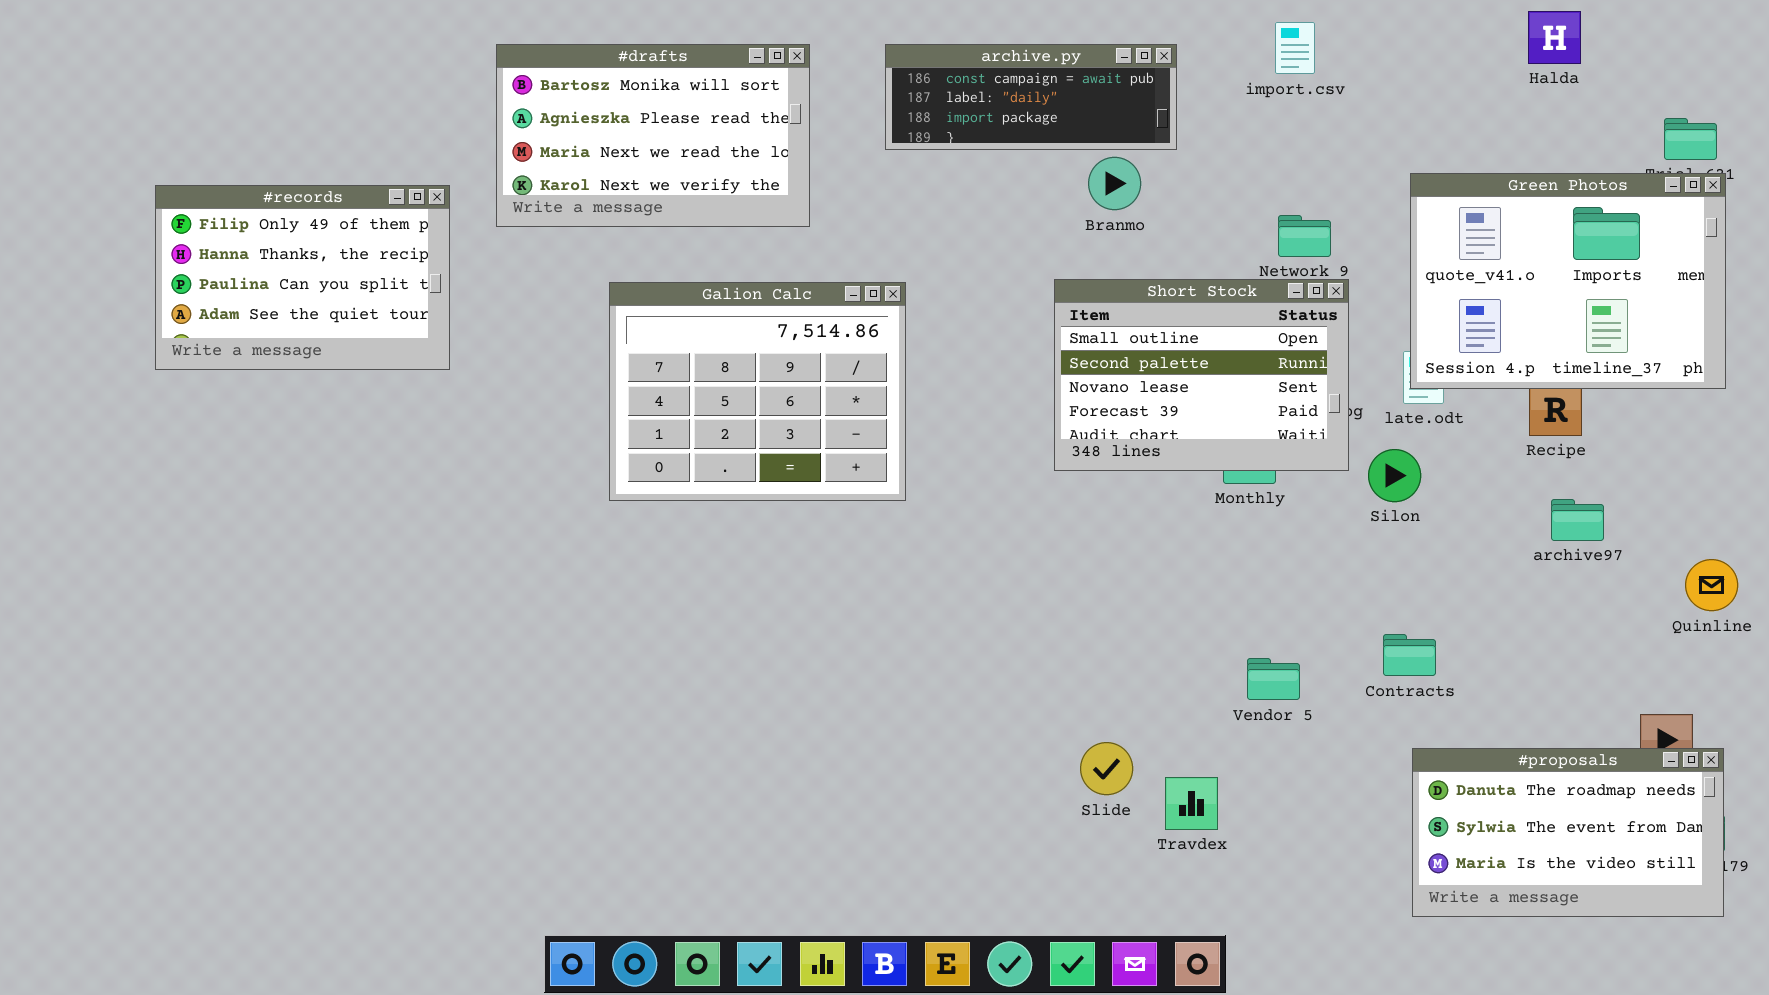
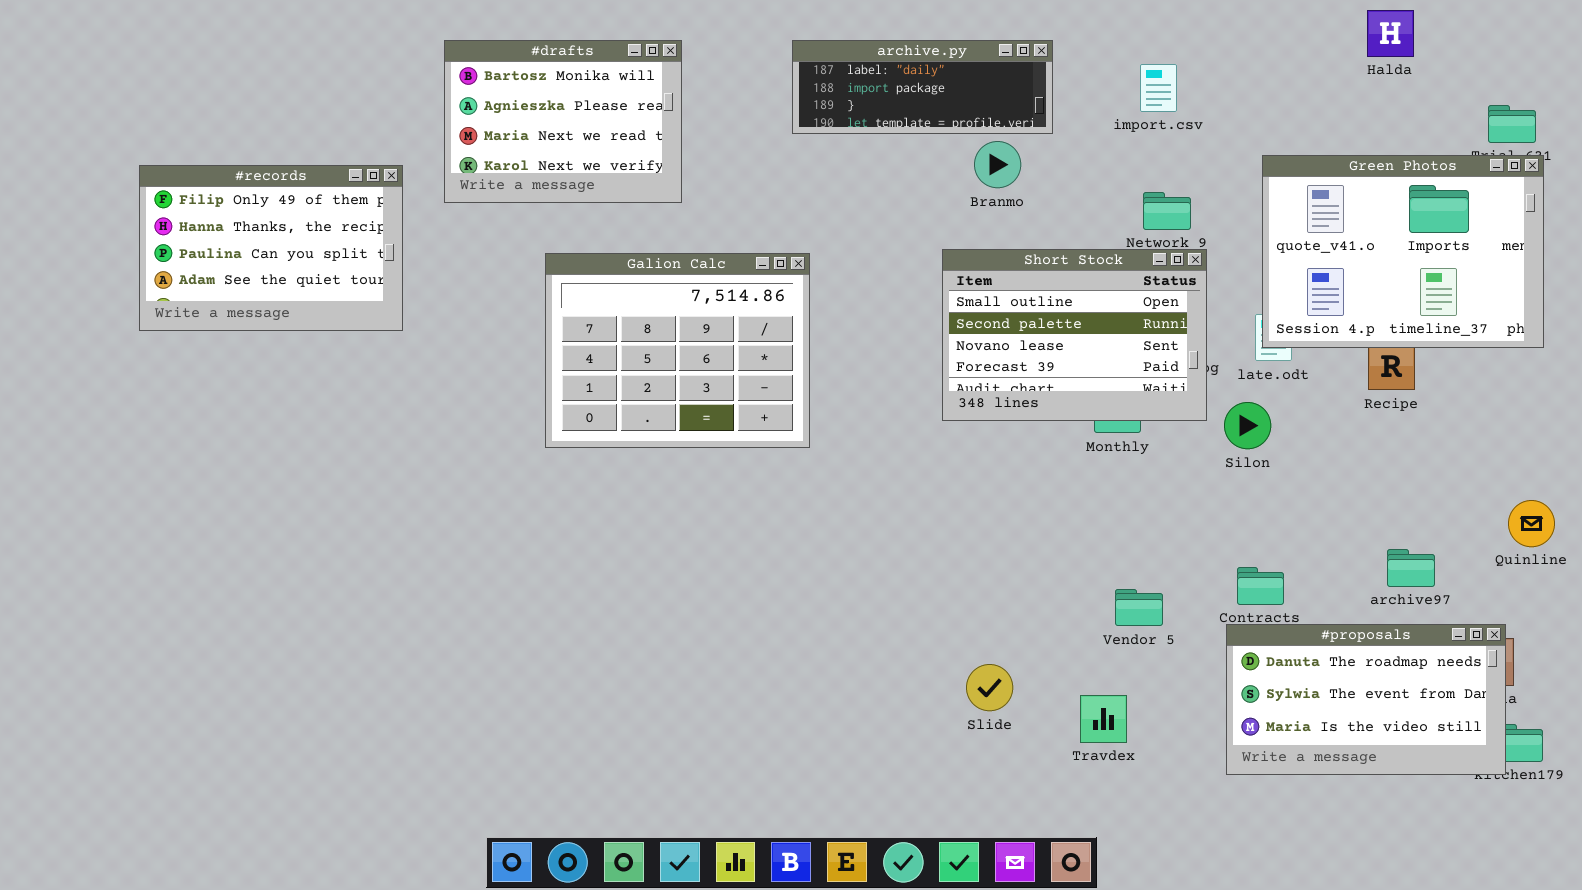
import.csv: [1275,22,1315,74] -> [1140,64,1177,112], moved
#drafts: [496,44,810,227] -> [444,40,682,203], resized
archive.py: [885,44,1177,150] -> [792,40,1053,134], scrolled down 1 row
archive97: [1551,499,1604,541] -> [1387,549,1435,587], moved
#proposals: [1412,748,1724,917] -> [1226,624,1506,775], moved
Travdex: [1165,777,1218,830] -> [1080,695,1127,743], moved

